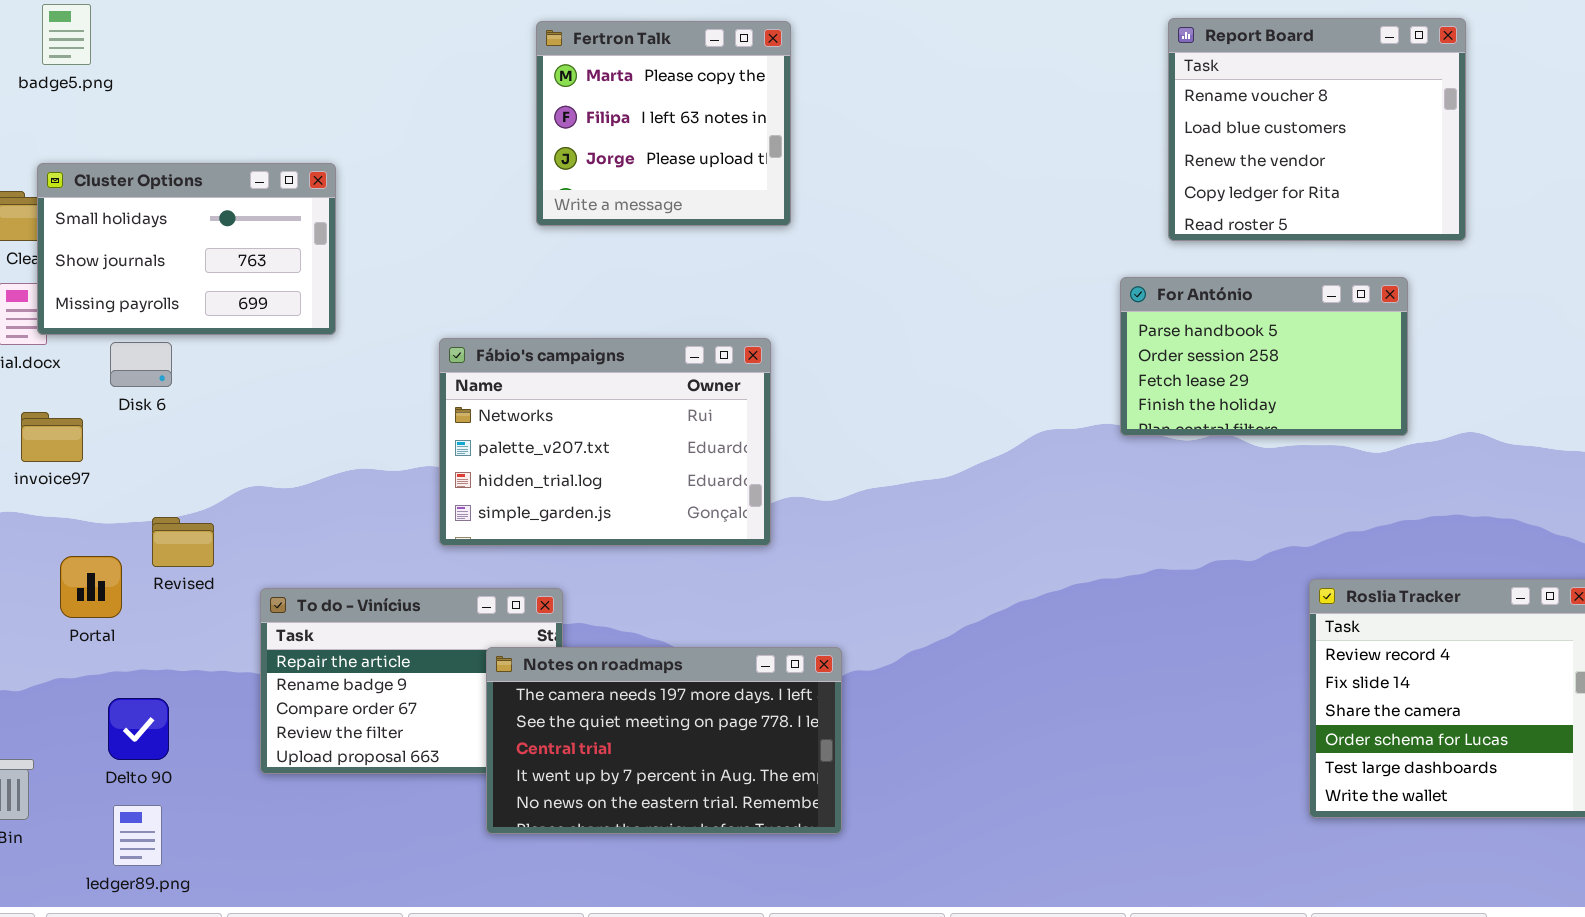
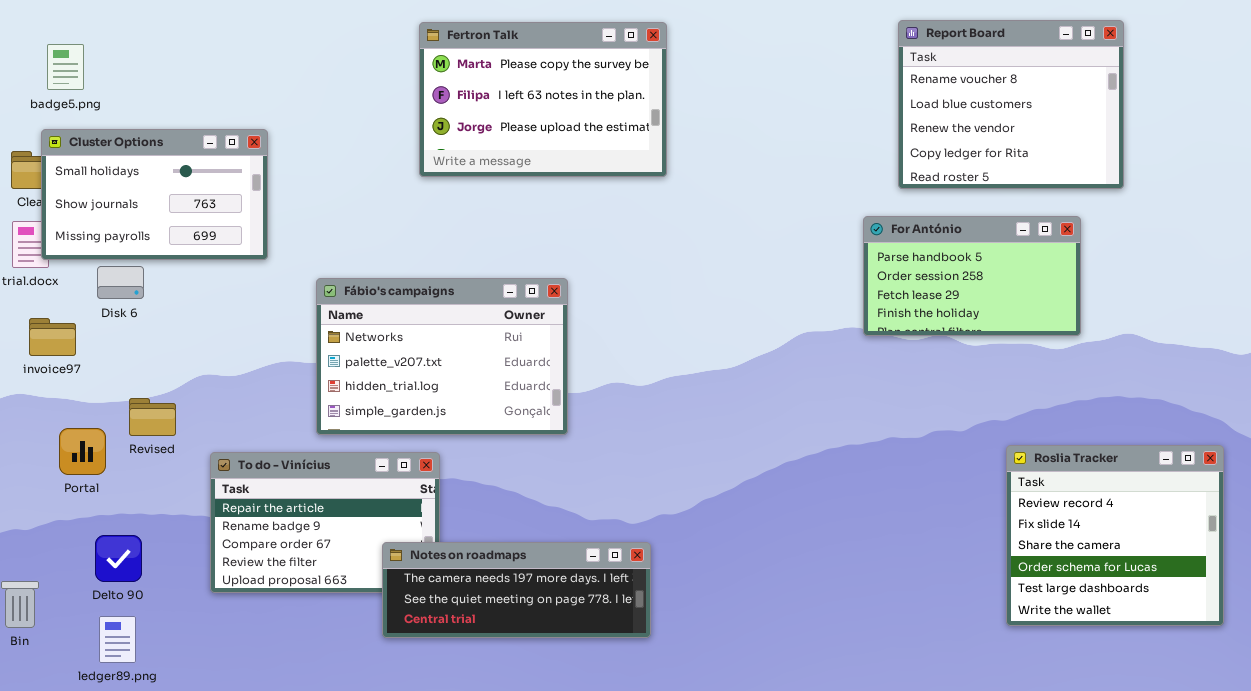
badge5.png: [42,4,91,65] -> [47,44,84,90], moved
Fertron Talk: [536,21,791,226] -> [419,22,667,177], resized
Fábio's campaigns: [439,338,771,546] -> [316,278,568,435], moved
Notes on roadmaps: [486,647,842,834] -> [382,542,651,638], resized

